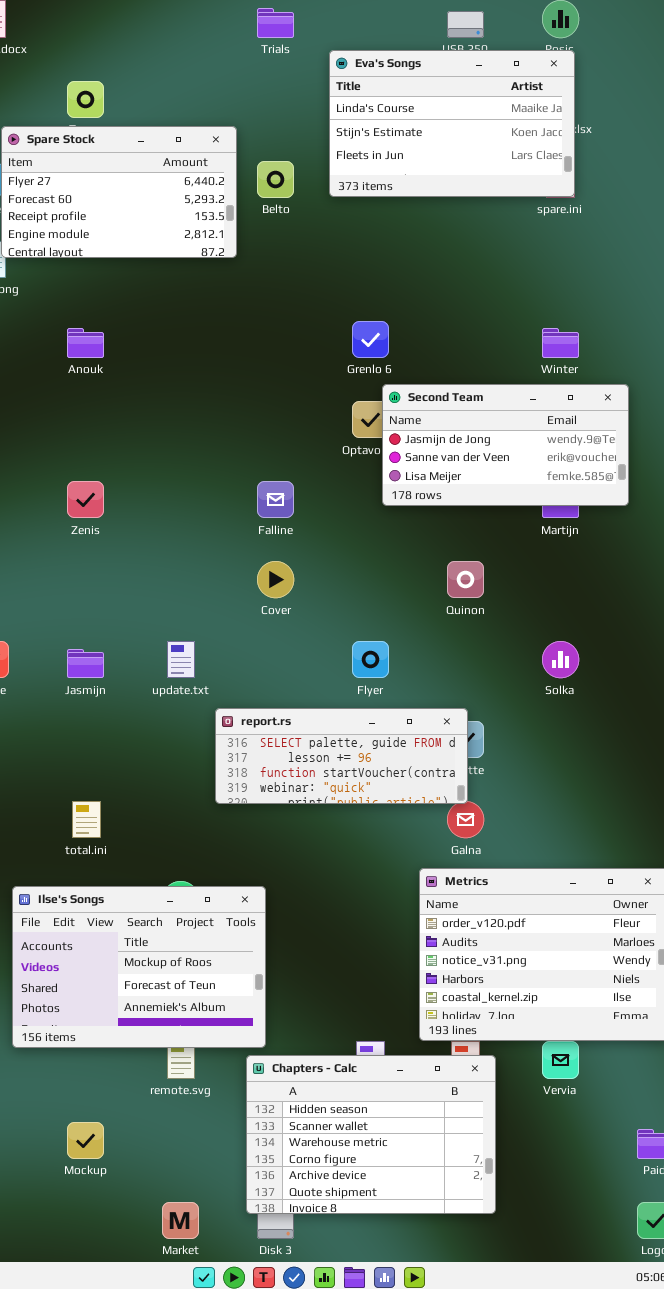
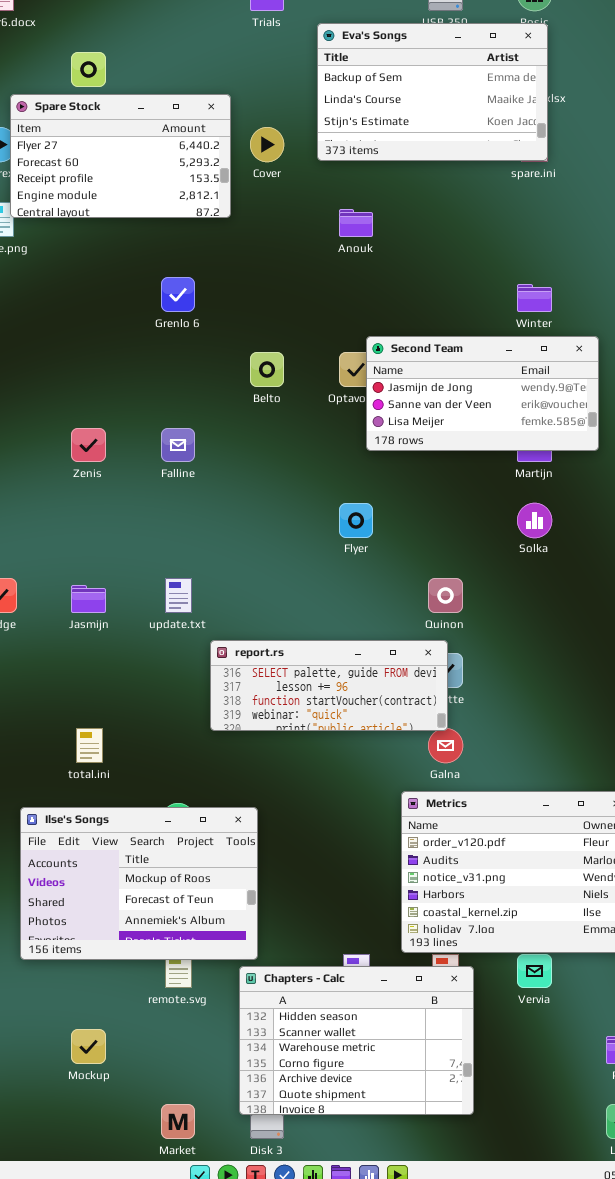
Eva's Songs: [329,50,575,197] -> [317,23,548,161], scrolled up 1 row
Belto: [257,161,294,198] -> [250,352,284,387], moved
Grenlo 6: [352,321,389,358] -> [161,277,195,312], moved
Anouk: [67,328,104,358] -> [339,209,373,237], moved
Falline: [257,481,294,518] -> [161,428,195,462], moved
Cover: [257,561,294,598] -> [250,127,284,162], moved
Quinon: [447,561,484,598] -> [428,578,463,613], moved
Flyer: [352,641,389,678] -> [339,503,373,538], moved
Solka: [542,641,579,678] -> [517,503,552,538], moved

